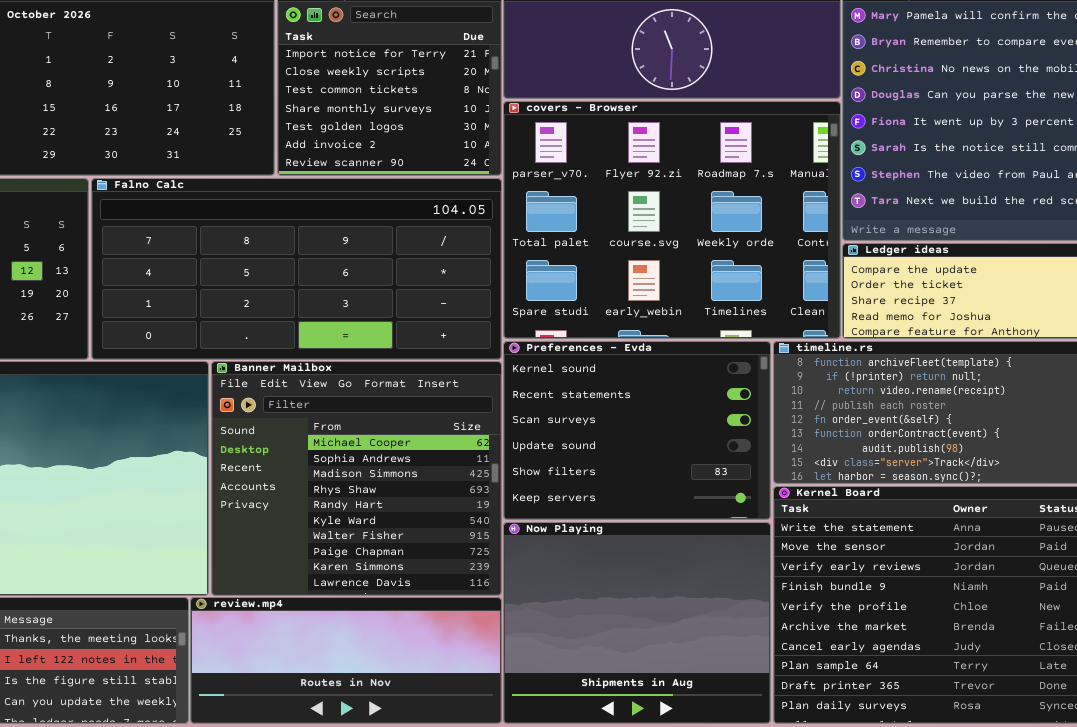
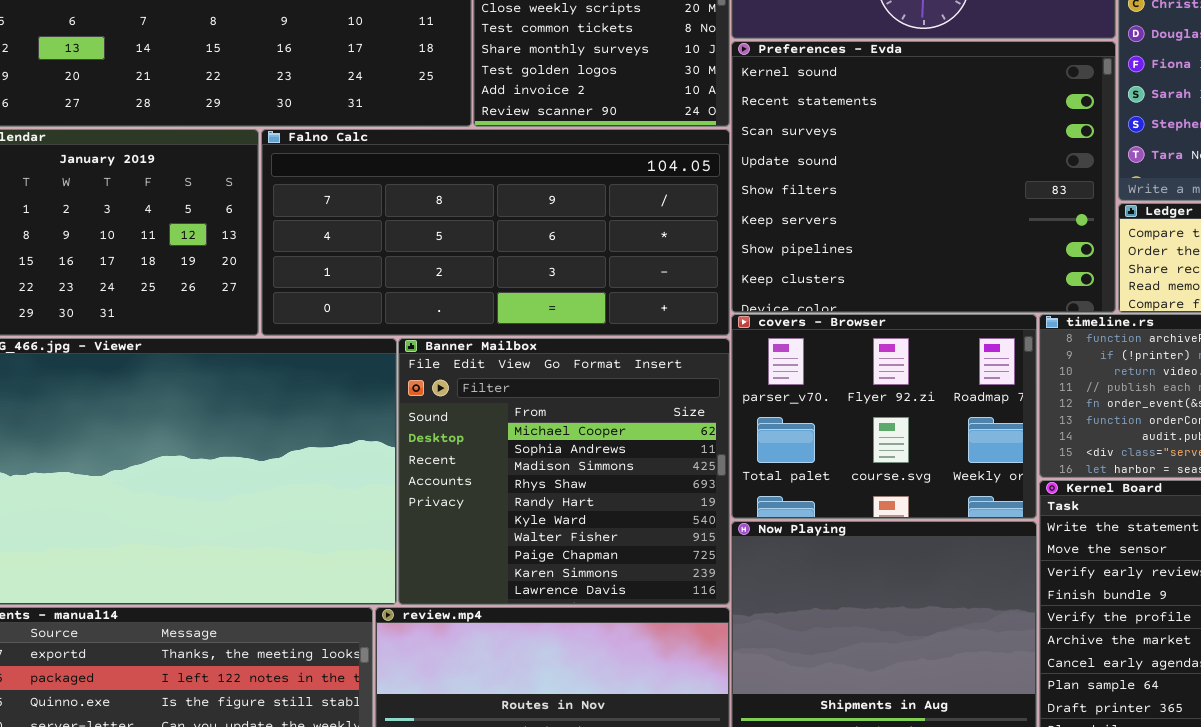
covers - Browser: [503,101,841,339] -> [731,314,1037,519], moved, resized
Preferences - Evda: [503,341,771,520] -> [731,41,1116,313], moved, resized

